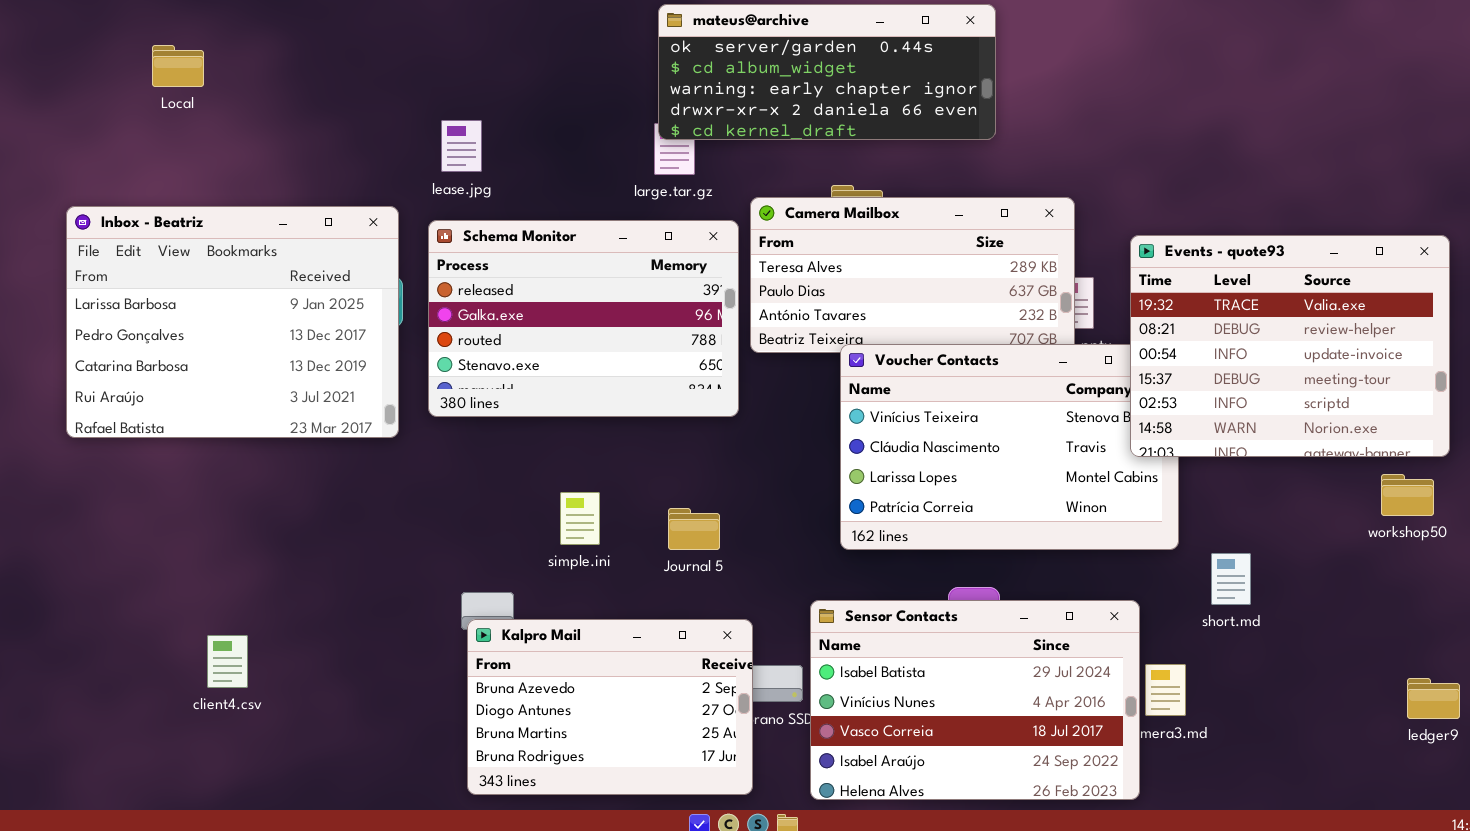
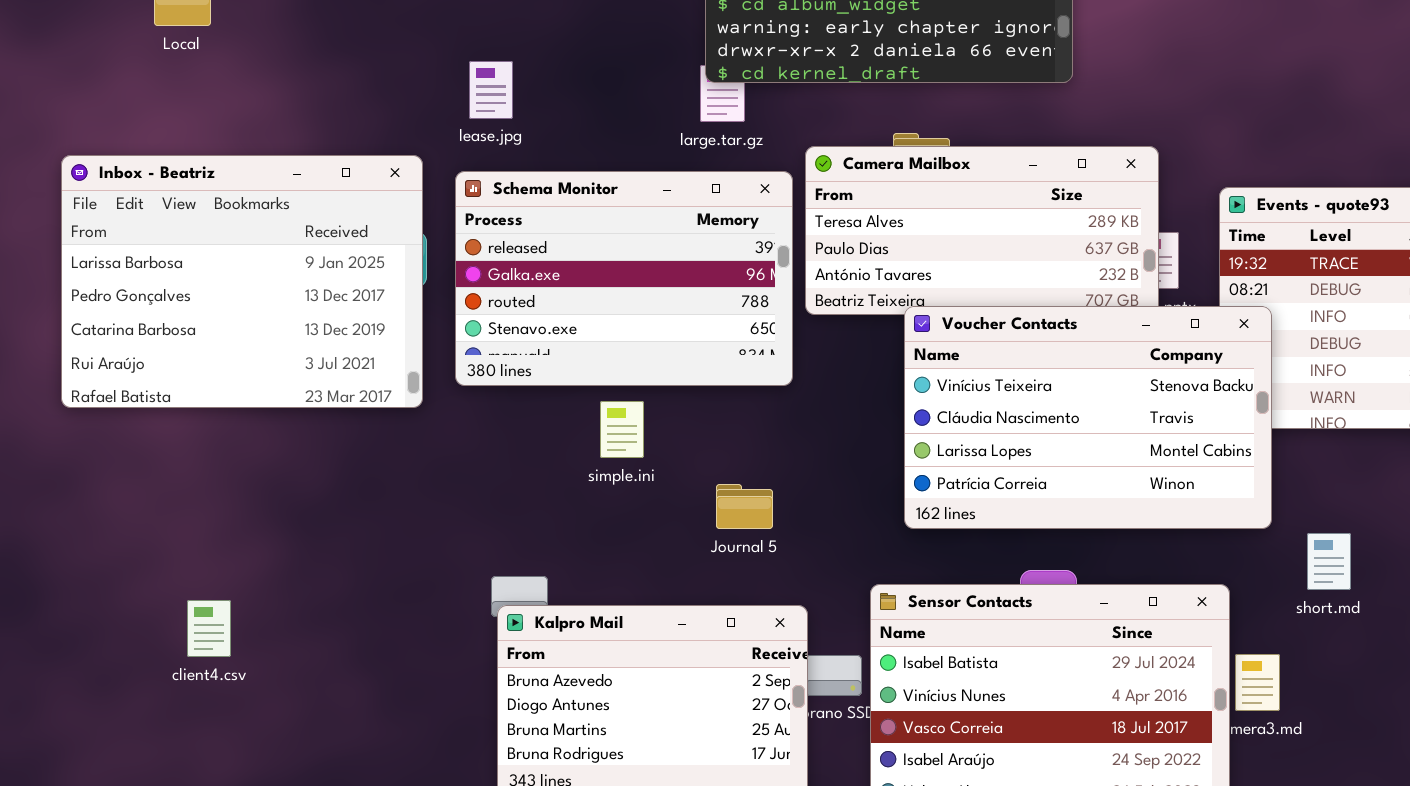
Voucher Contacts: [840,344,1179,550] -> [904,306,1272,529], raised
simple.ini: [560,492,600,545] -> [600,401,644,458], moved
client4.csv: [207,635,248,688] -> [187,600,231,657], moved

